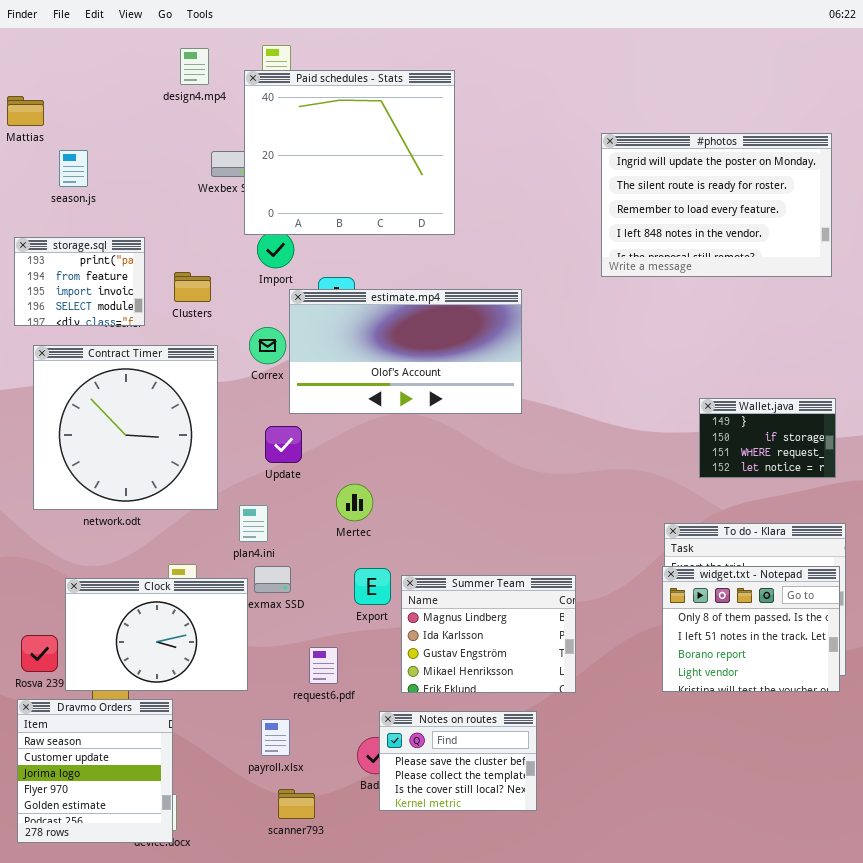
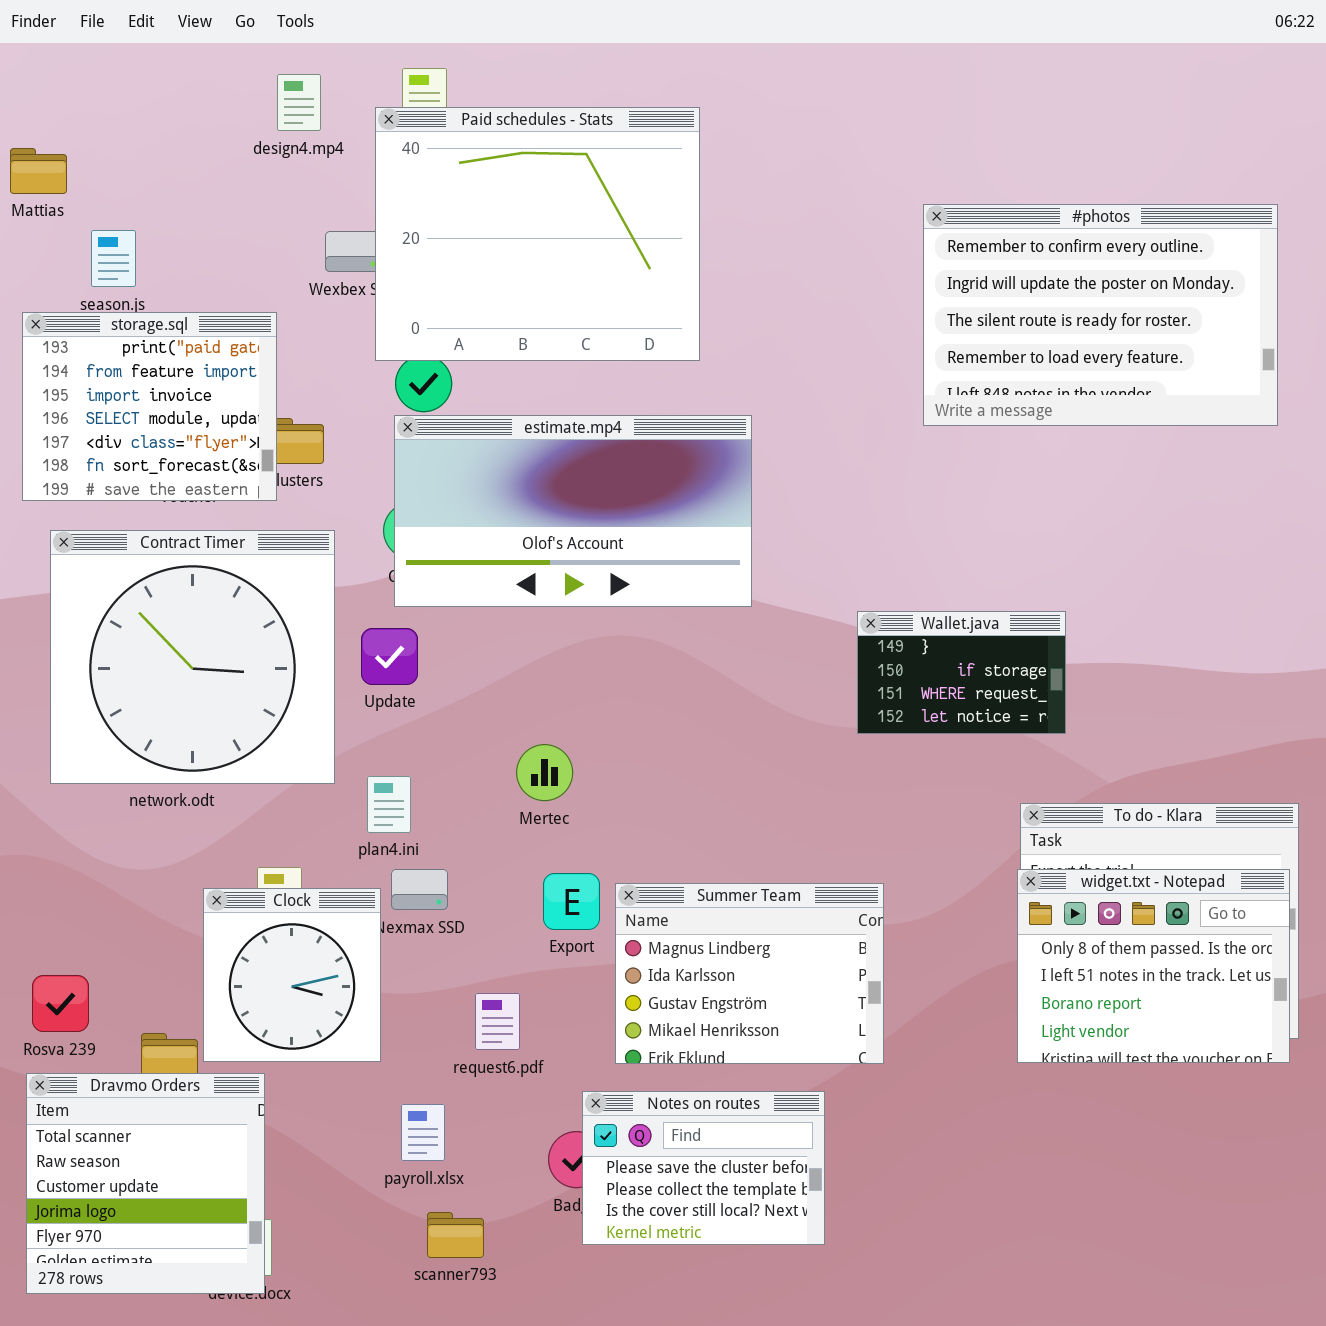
#photos: [601,133,832,277] -> [923,204,1278,426], scrolled up 1 row
storage.sql: [14,237,145,326] -> [22,312,277,501], resized
estimate.mp4: [289,289,522,414] -> [394,415,752,607], moved
Wallet.java: [699,398,836,478] -> [857,611,1066,734], moved
Update: [265,426,302,463] -> [361,628,418,685], moved
Clock: [65,578,248,691] -> [203,888,381,1062], resized
Dravmo Orders: [17,699,173,843] -> [26,1073,265,1294], scrolled up 1 row

